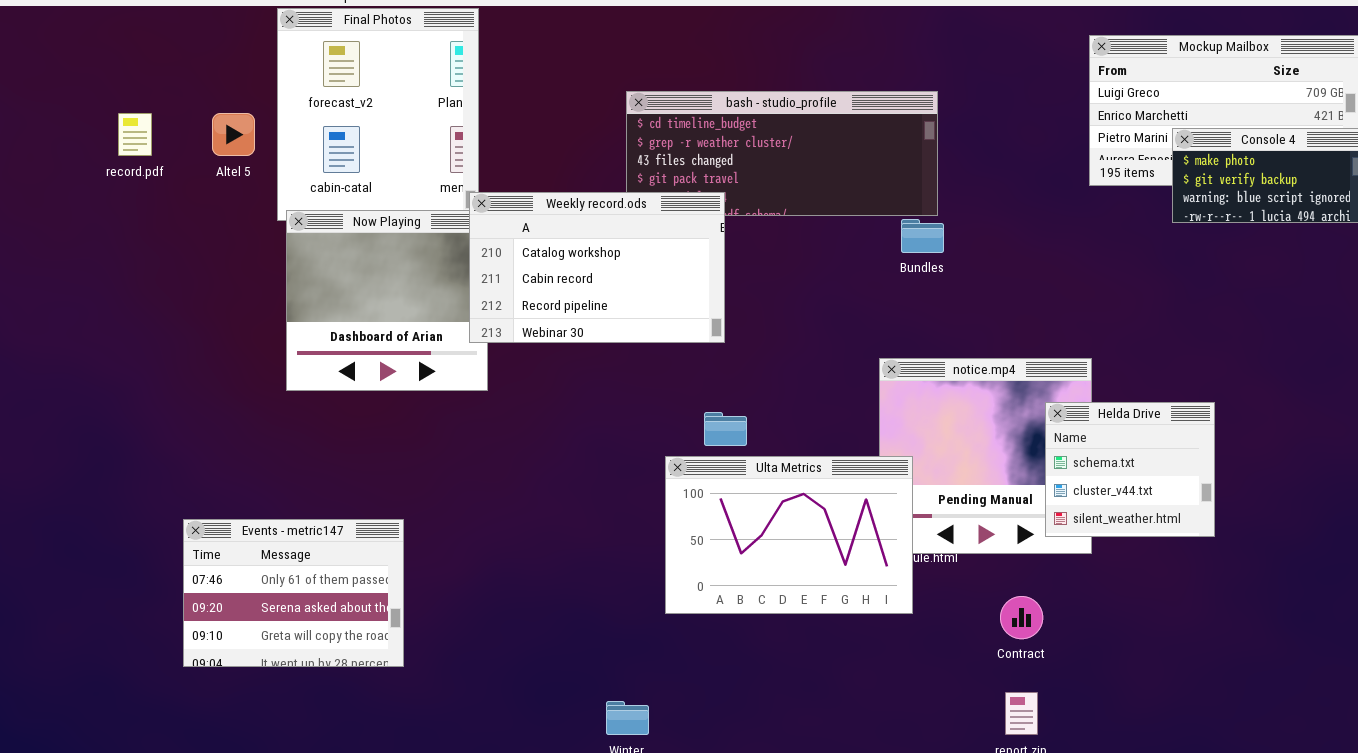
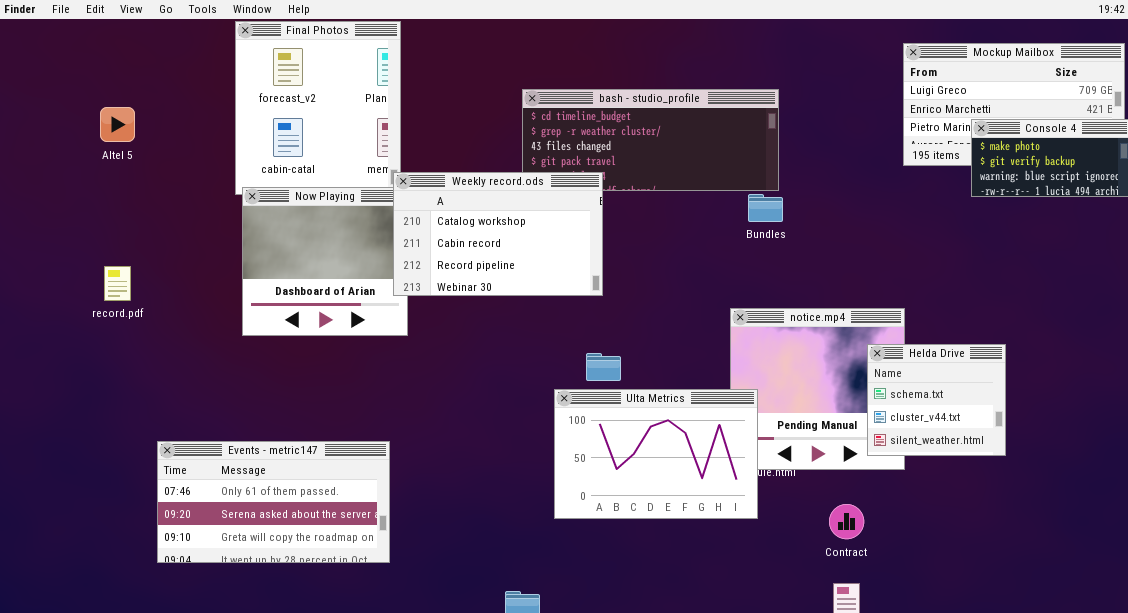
record.pdf: [118,113,152,156] -> [104,266,131,301], moved
Altel 5: [212,113,255,156] -> [100,107,135,142], moved
Events - metric147: [183,519,404,667] -> [157,441,390,563], resized

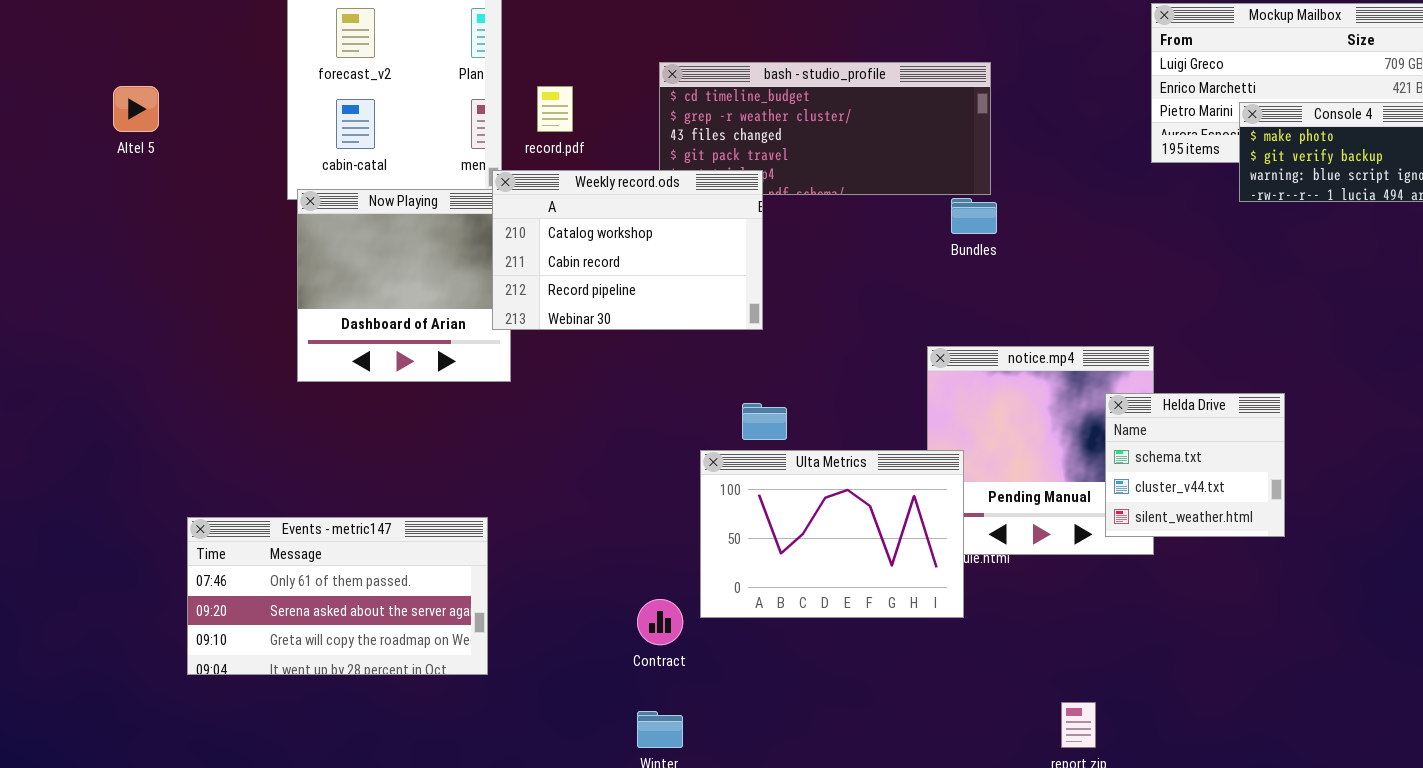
record.pdf: [104,266,131,301] -> [537,86,573,132], moved
Contract: [829,504,864,539] -> [637,599,683,645], moved

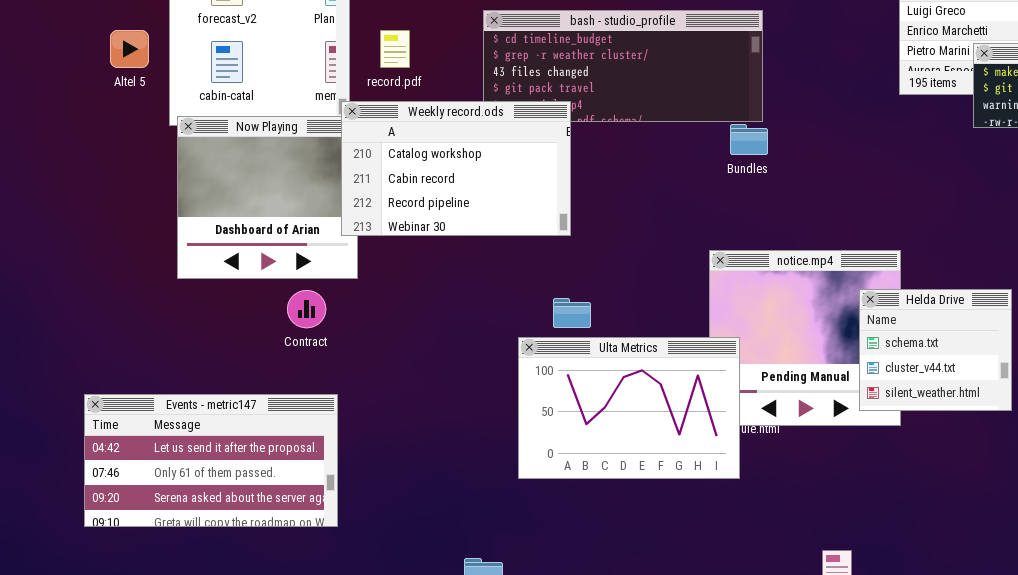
Altel 5: [113,86,159,132] -> [110,30,149,68], moved
Events - metric147: [187,517,488,675] -> [84,394,338,527], scrolled up 1 row
Contract: [637,599,683,645] -> [287,290,326,328], moved

